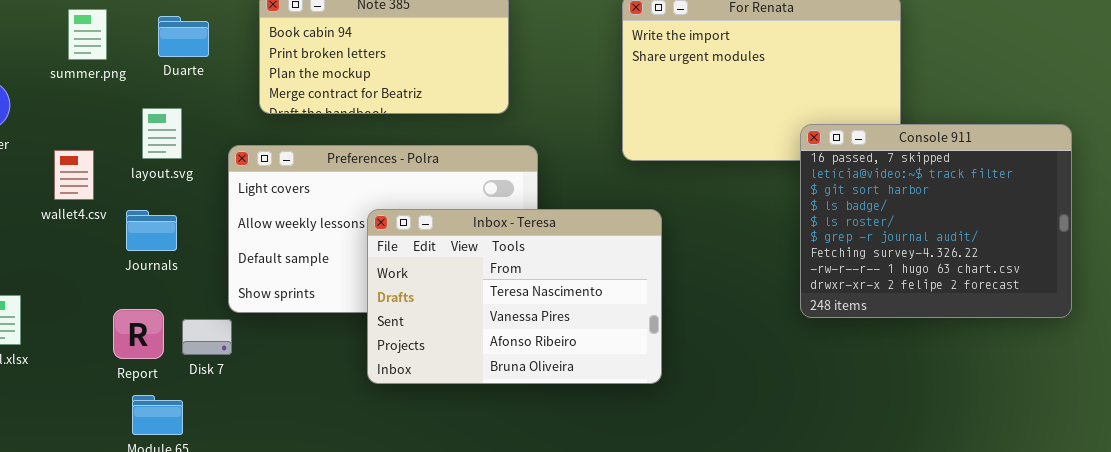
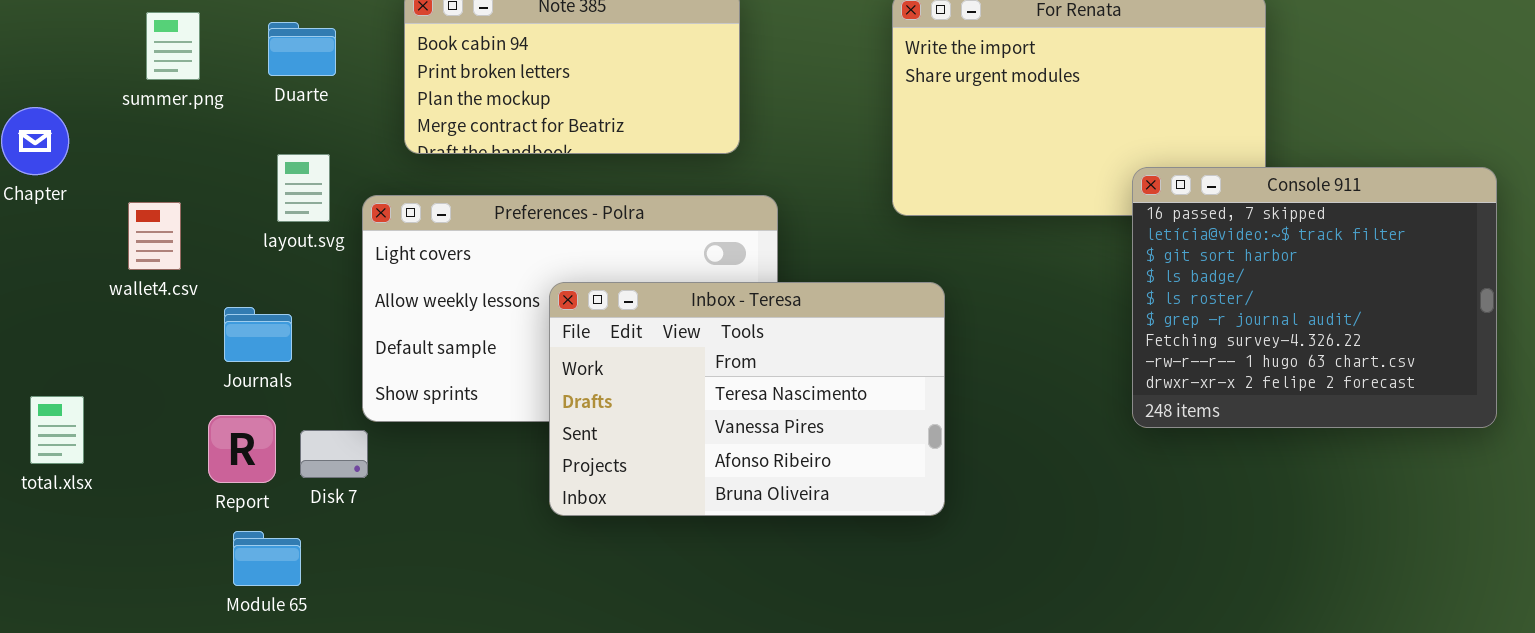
layout.svg: [142,108,182,159] -> [277,154,330,222], moved
Journals: [126,210,177,251] -> [224,307,292,362], moved

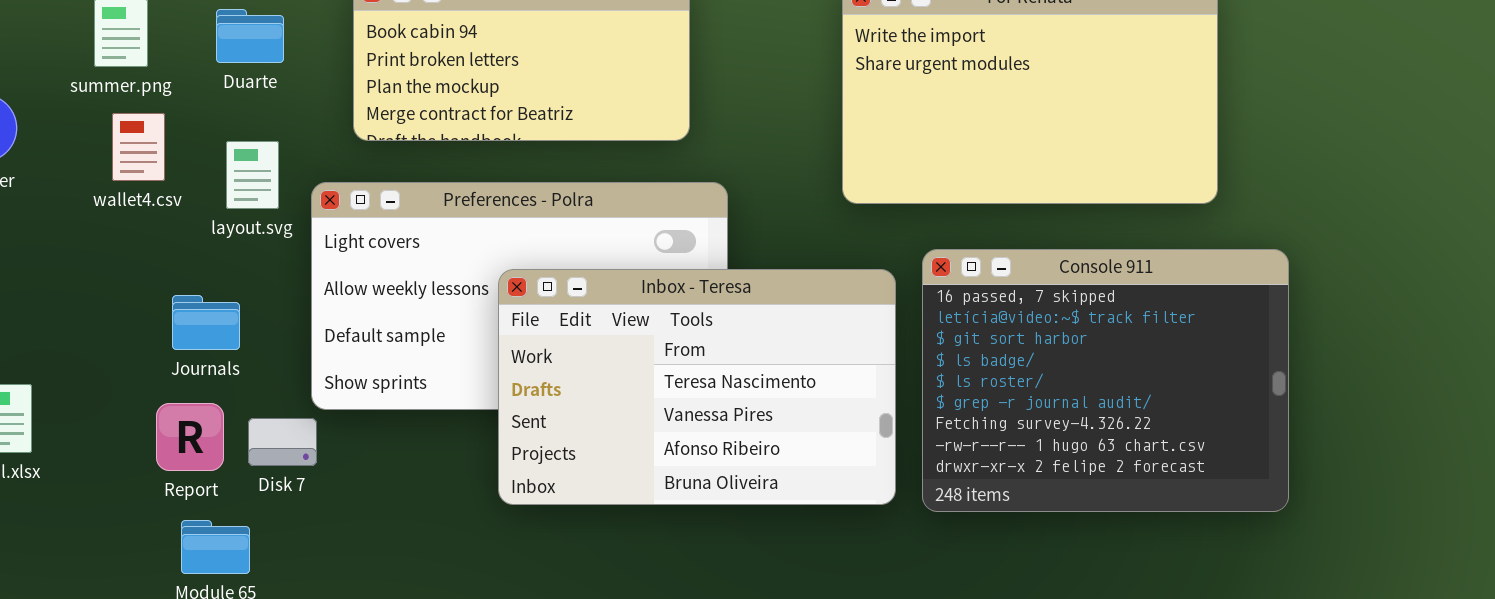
Console 911: [1132,167,1497,428] -> [922,249,1289,512], moved
wallet4.csv: [128,202,181,270] -> [112,113,165,181], moved

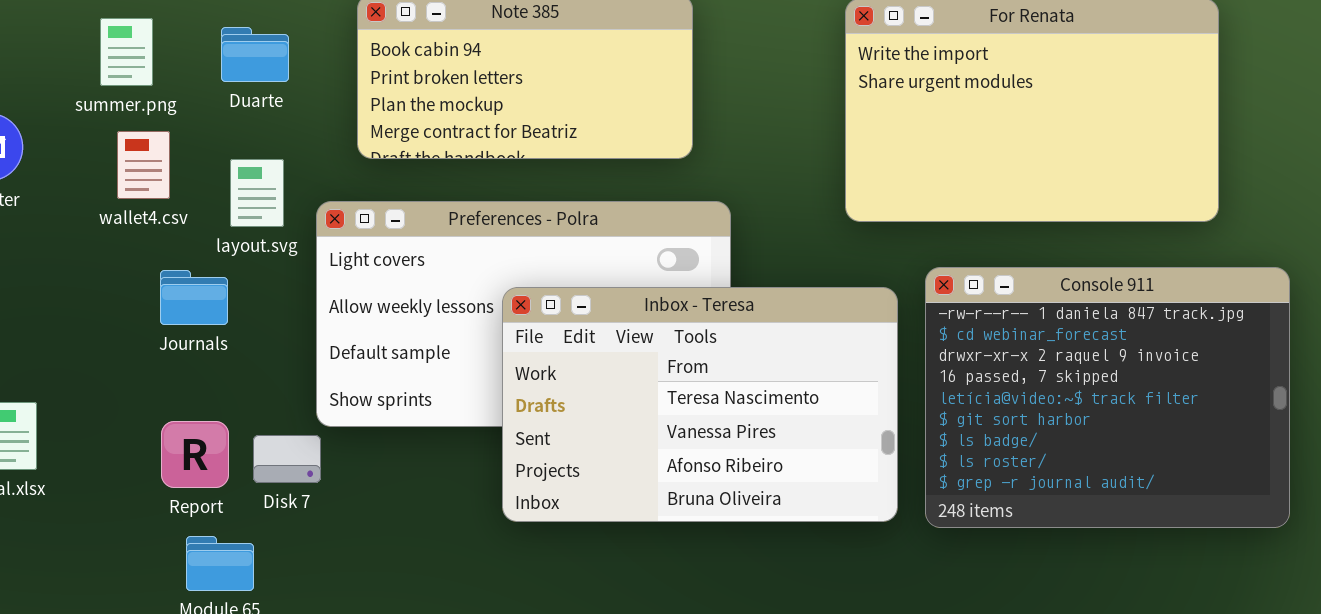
Console 911: [922,249,1289,512] -> [925,267,1290,528], scrolled up 3 rows
Journals: [172,295,240,350] -> [160,270,228,325], moved

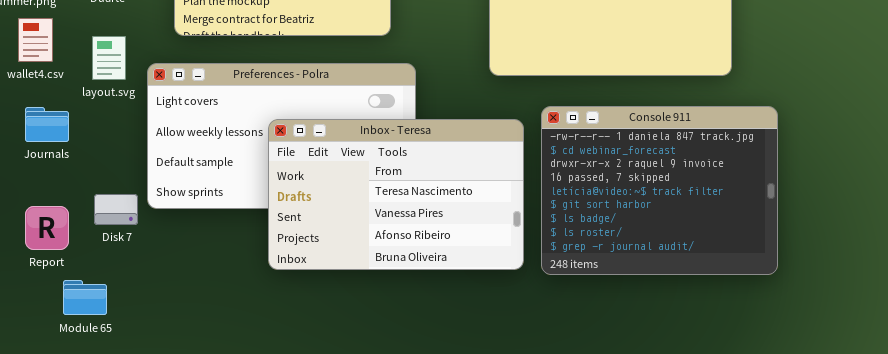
Journals: [160,270,228,325] -> [25,107,69,142], moved
Report: [161,421,229,488] -> [25,206,69,250], moved
Disk 7: [253,435,321,483] -> [94,194,138,225], moved

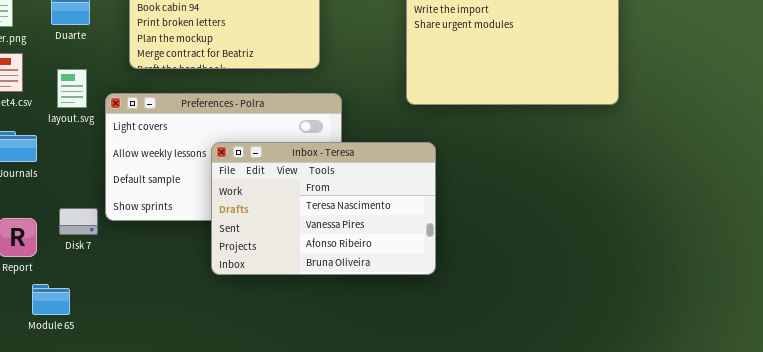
Console 911: [541,106,778,275] -> none, closed

